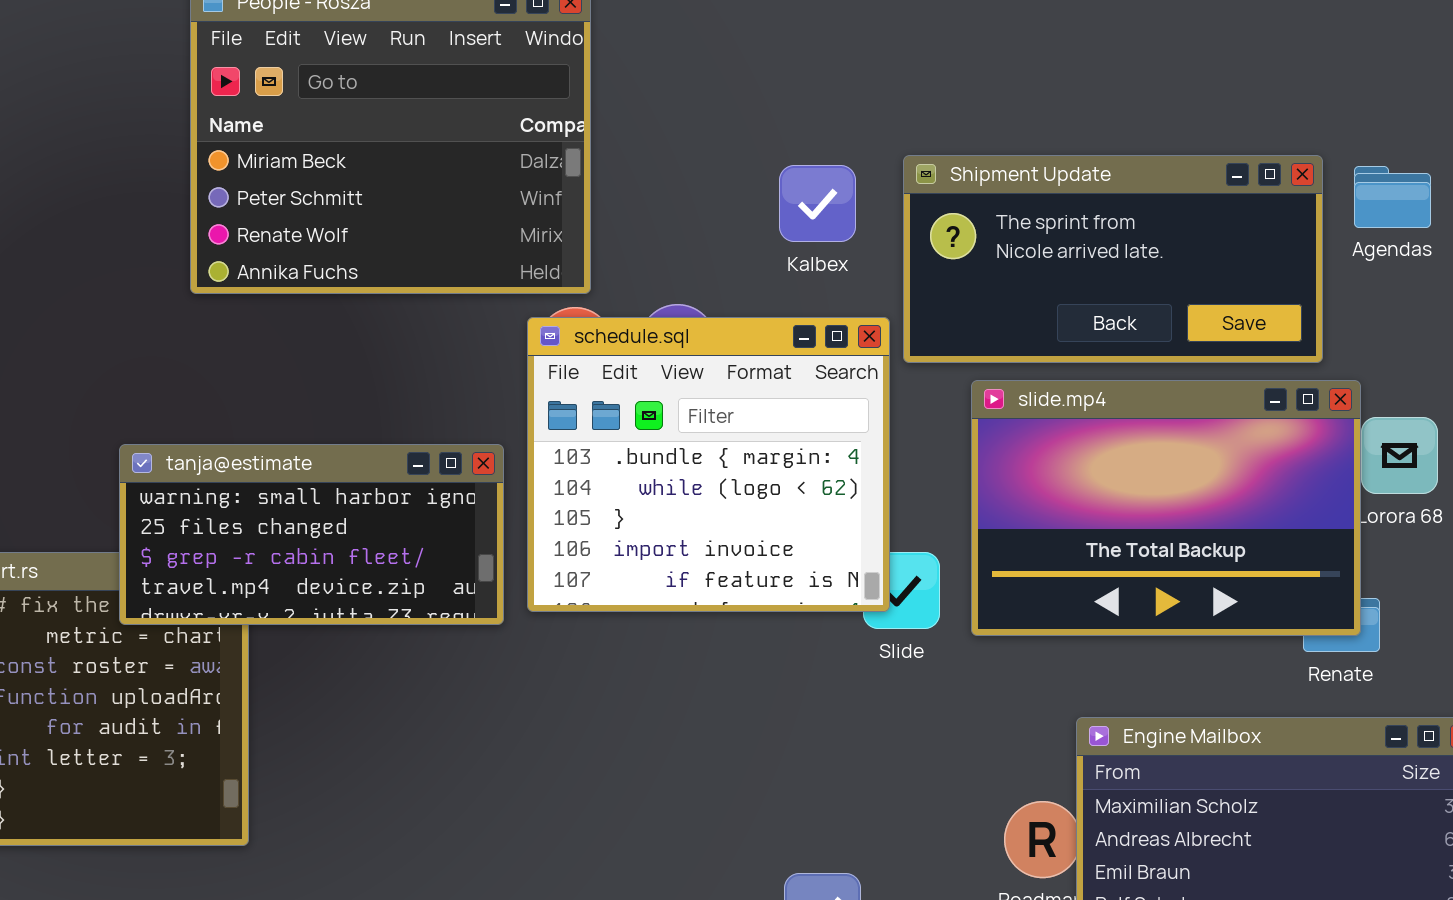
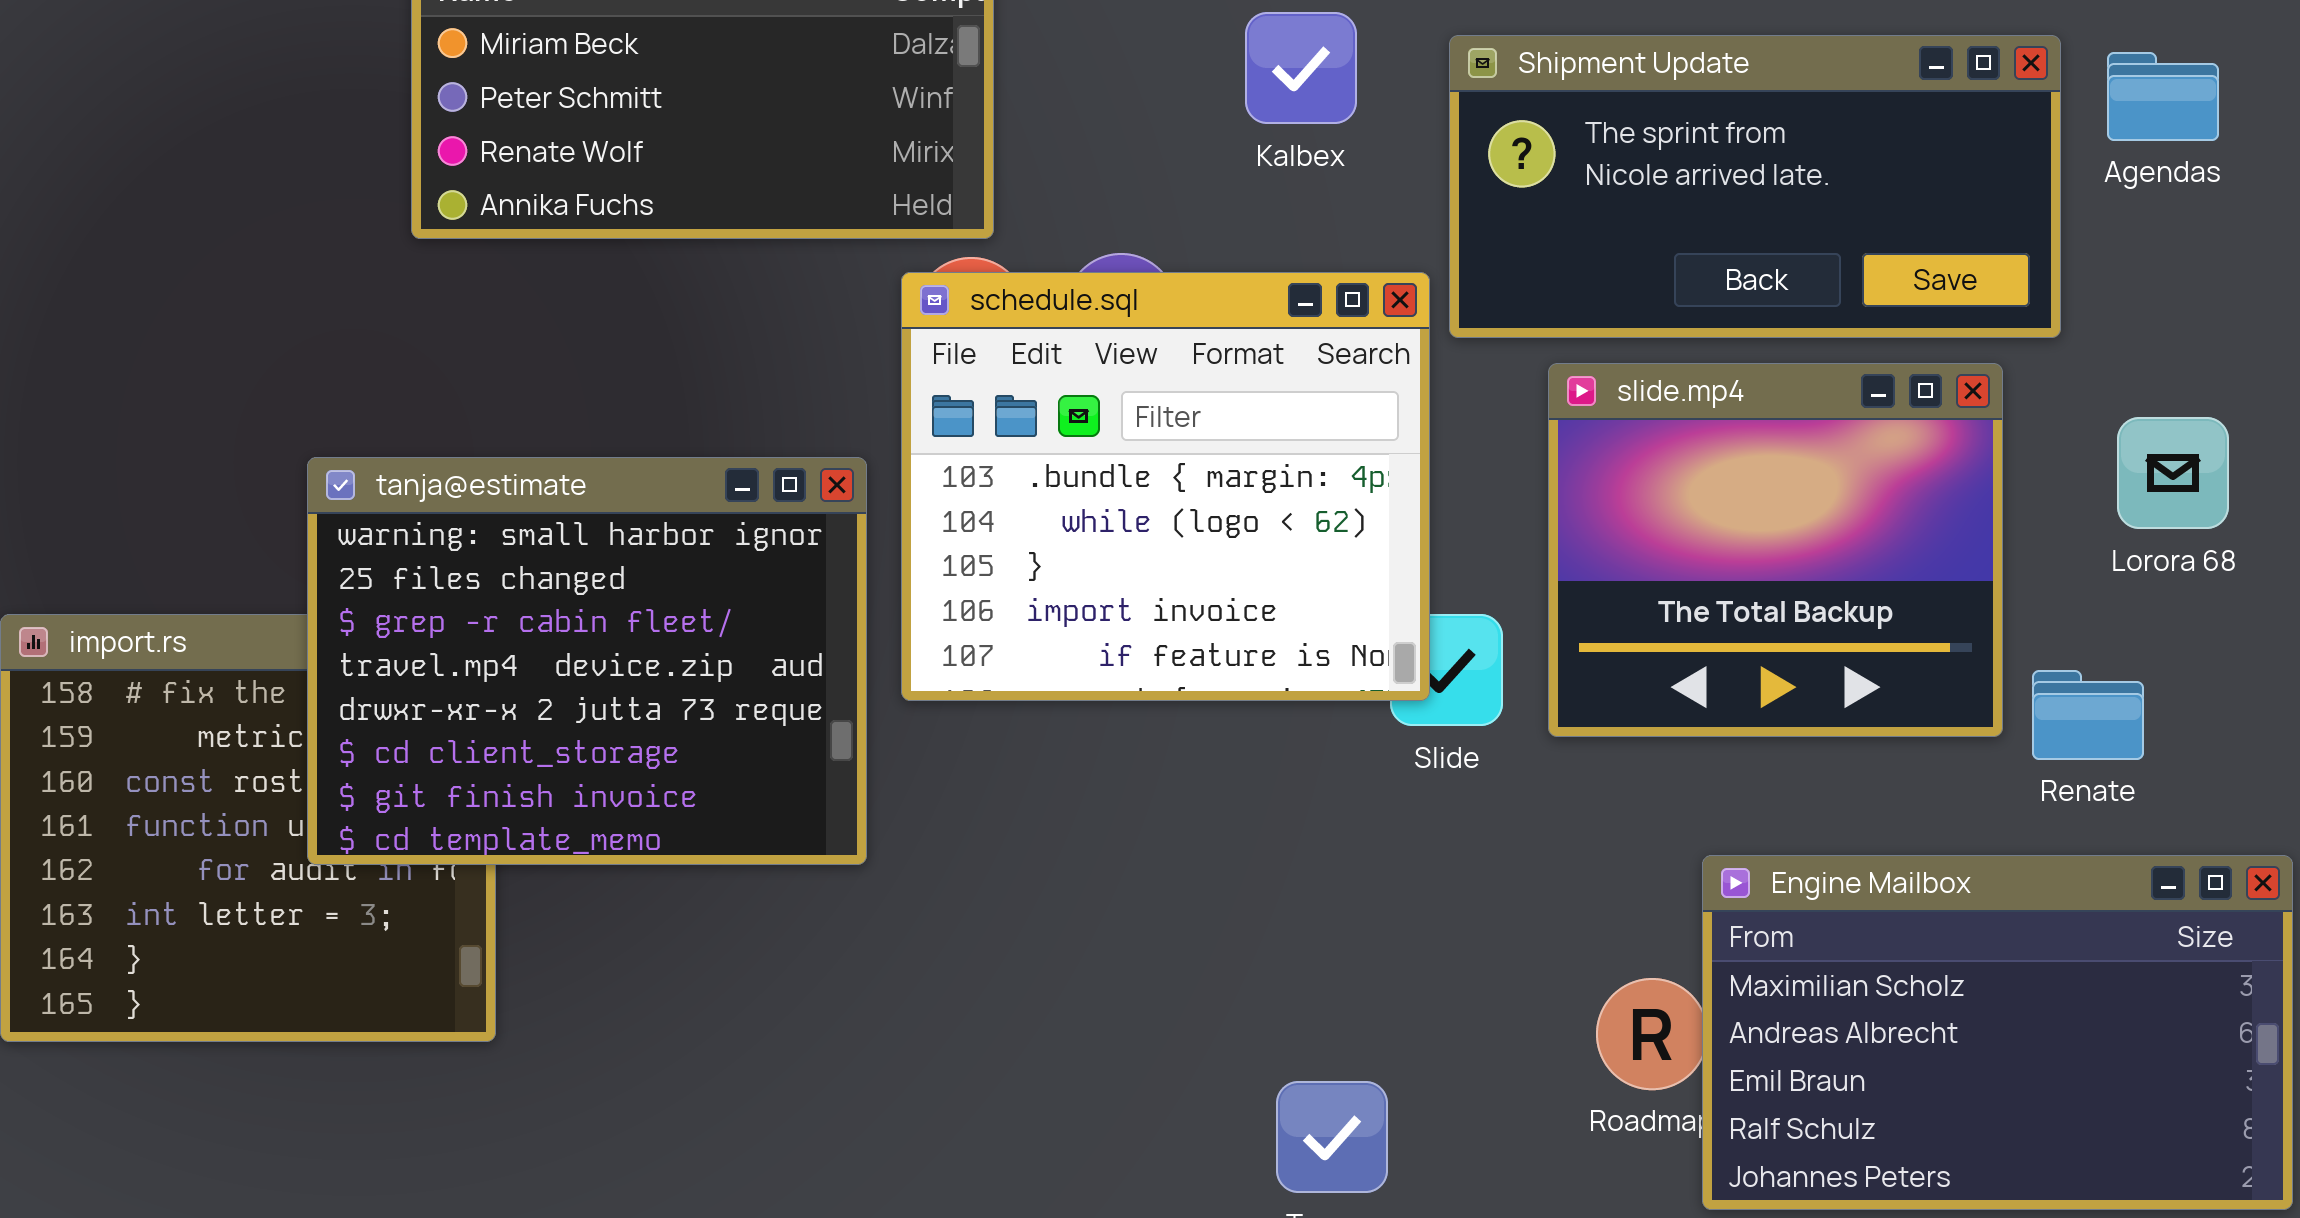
Kalbex: [779,165,856,242] -> [1245,12,1357,124], moved
slide.mp4: [971,380,1361,636] -> [1548,363,2003,737], resized
tanja@estimate: [119,444,504,625] -> [307,457,867,865], resized

